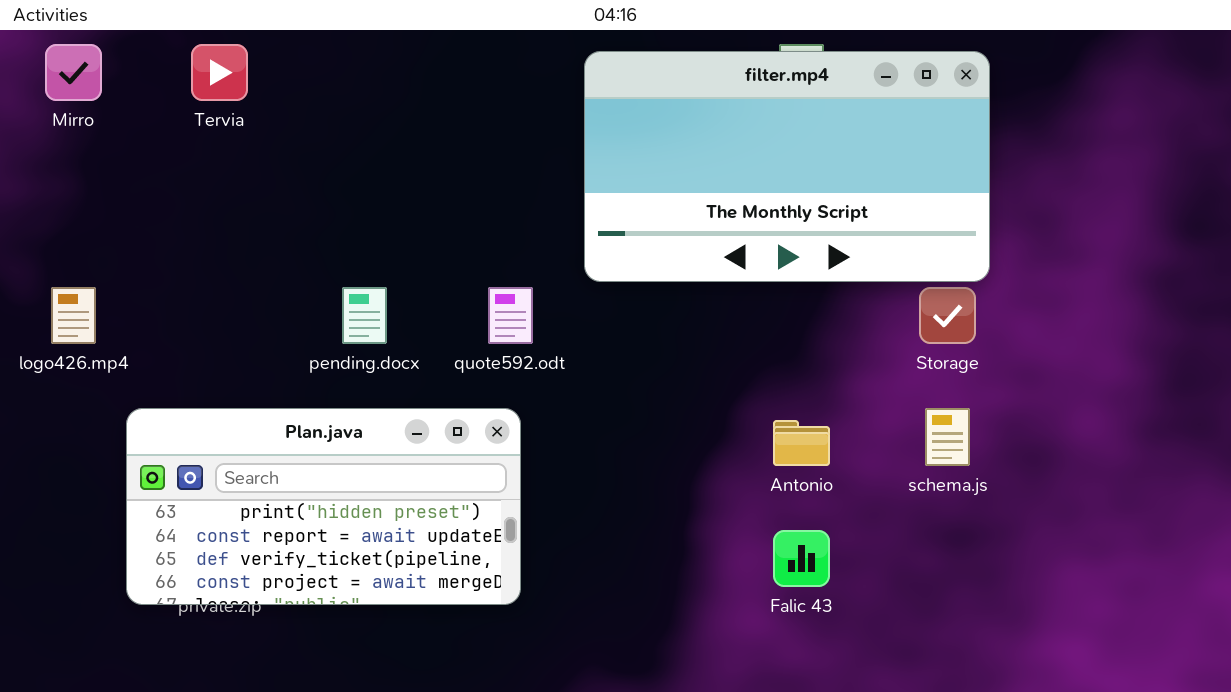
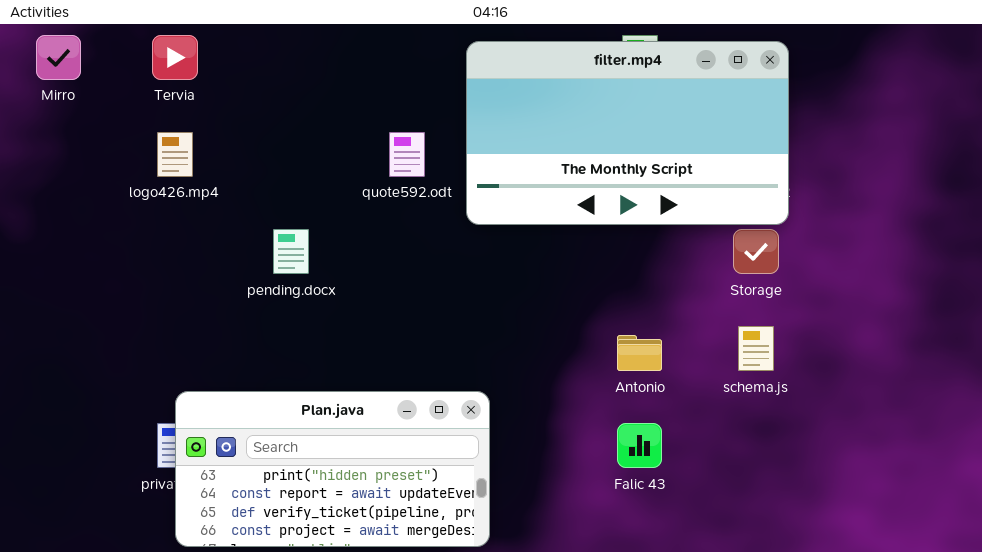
logo426.mp4: [51,287,96,344] -> [157,132,193,177], moved
quote592.odt: [488,287,533,344] -> [389,132,425,177], moved
Plan.java: [126,408,521,605] -> [175,391,490,547], moved

